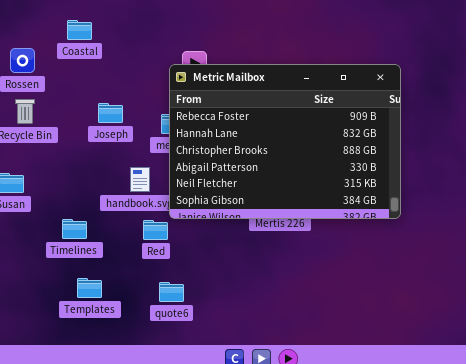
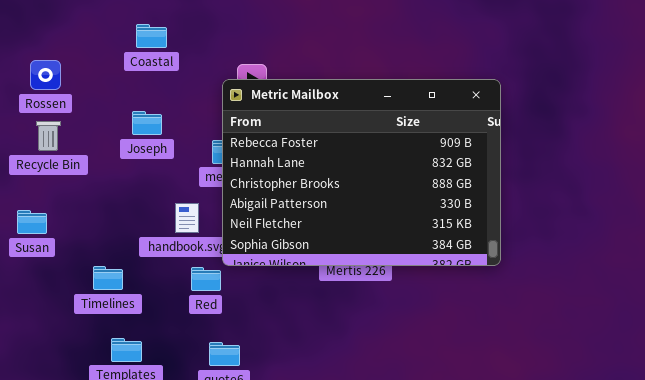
Coastal: [67,20,92,40] -> [136,24,167,48], moved
Joseph: [98,103,123,123] -> [132,111,162,135], moved

